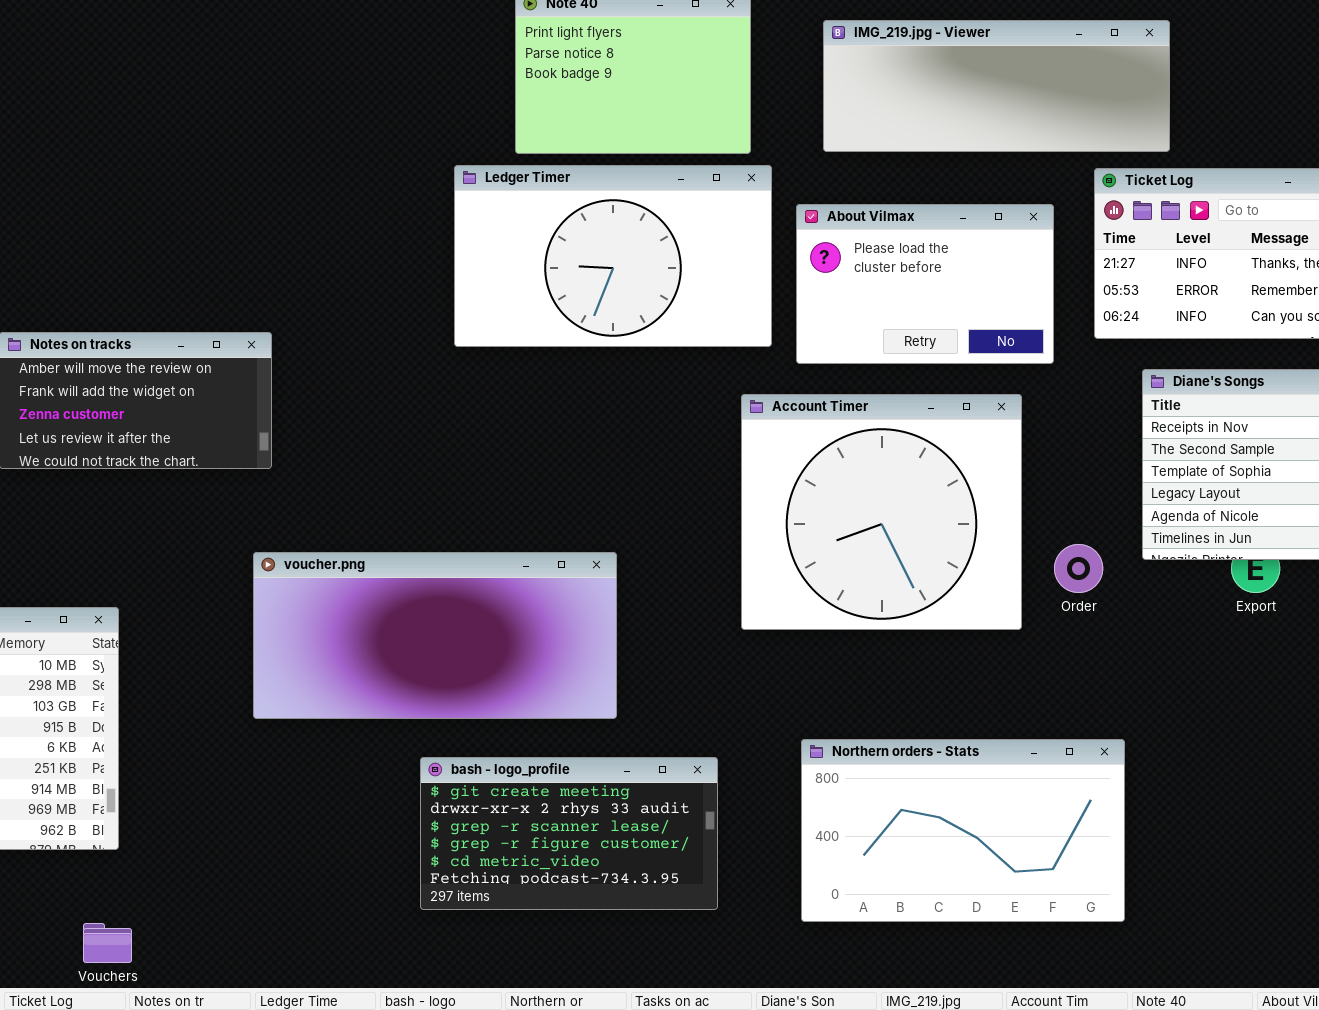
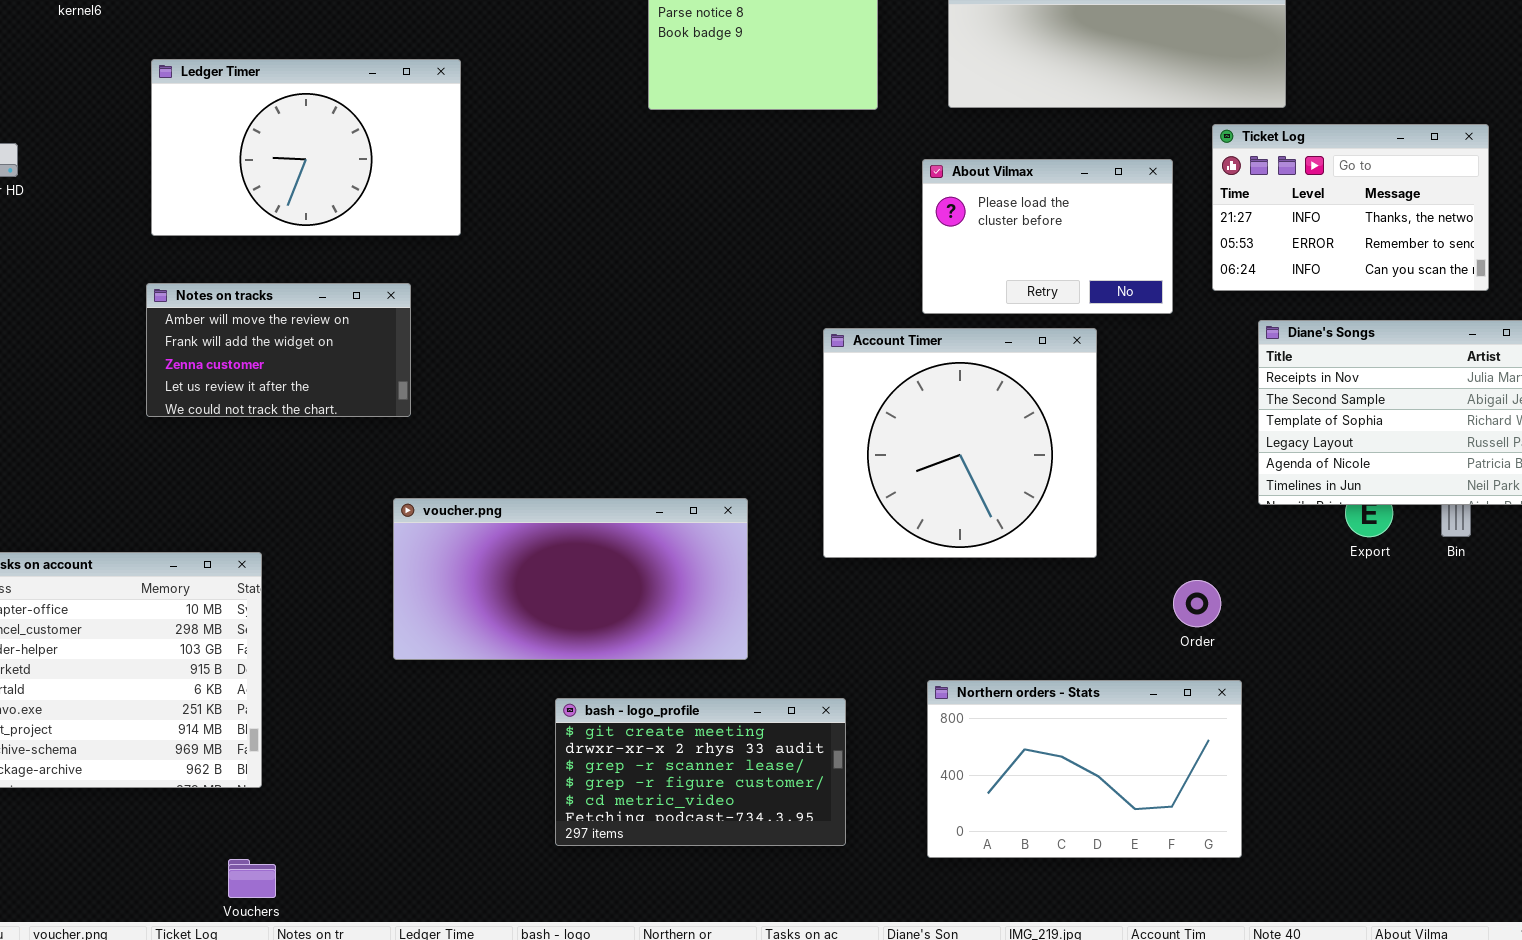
Ledger Timer: [454,165,772,347] -> [151,59,461,236], moved
Account Timer: [741,394,1022,630] -> [823,328,1097,558], moved
Order: [1054,544,1103,593] -> [1173,580,1221,627], moved

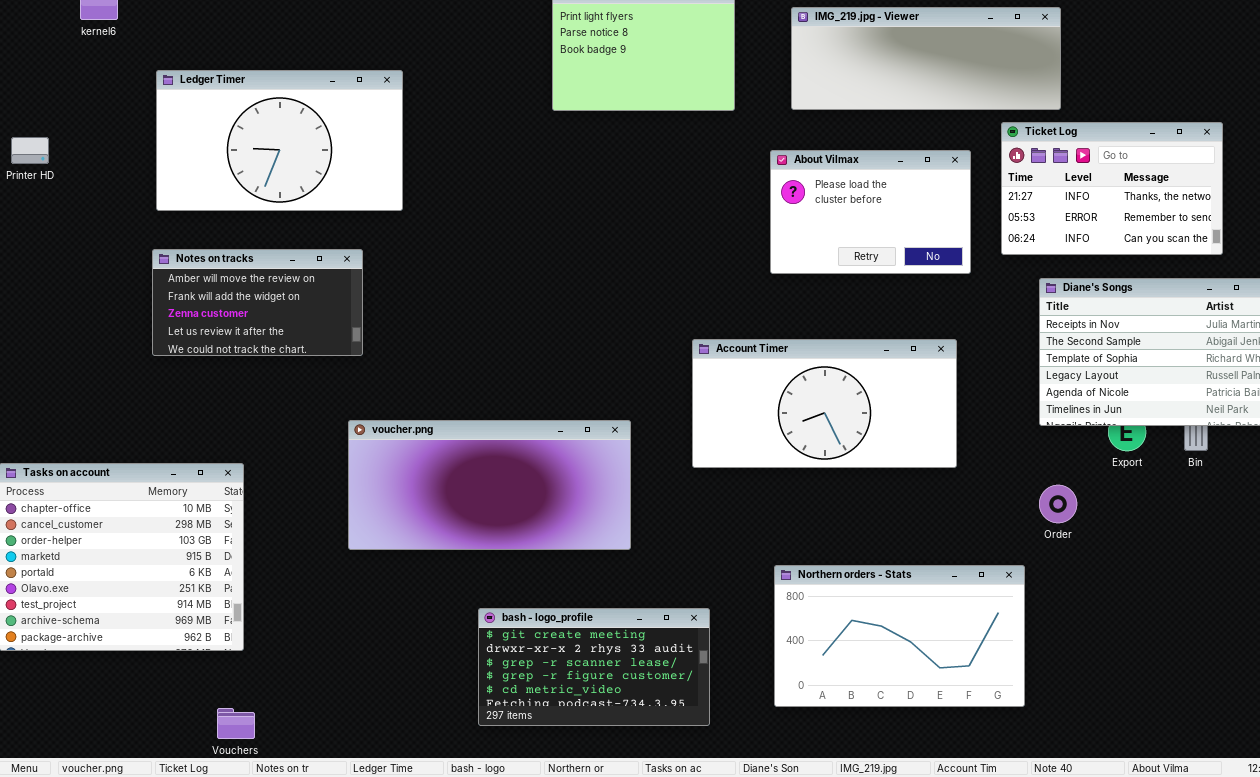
Account Timer: [823,328,1097,558] -> [692,339,957,468], resized
Order: [1173,580,1221,627] -> [1039,485,1077,523], moved
bash - logo_profile: [555,698,846,846] -> [478,608,710,726], moved

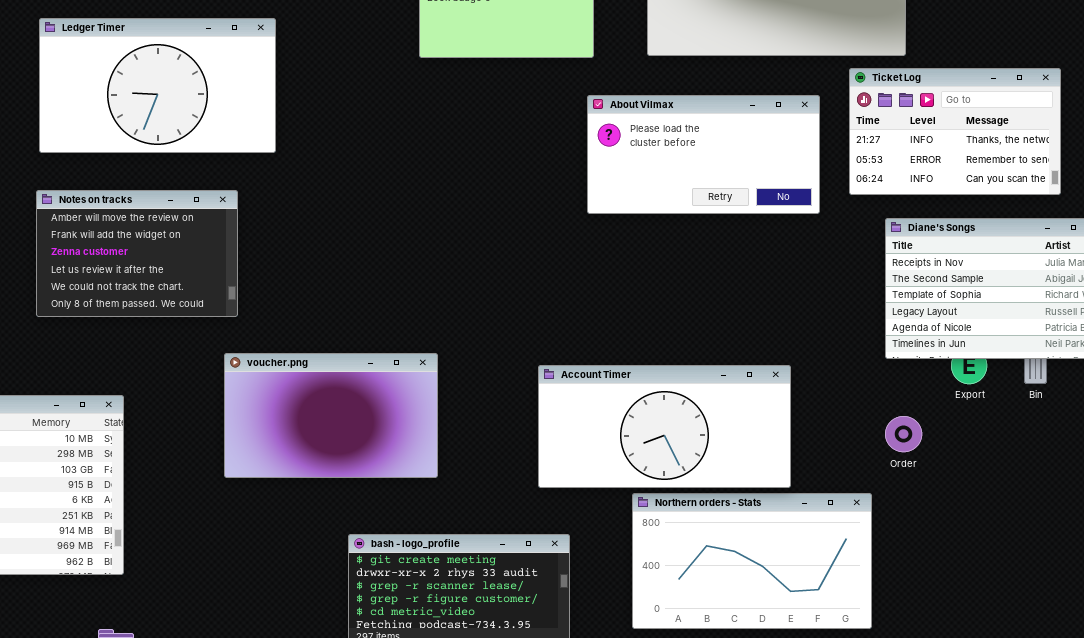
About Vilmax: [770,150,971,274] -> [587,95,820,214], resized
Notes on tracks: [152,249,363,356] -> [36,190,238,317], resized
Account Timer: [692,339,957,468] -> [538,365,791,488], moved
voucher.png: [348,420,631,550] -> [224,353,438,478], resized

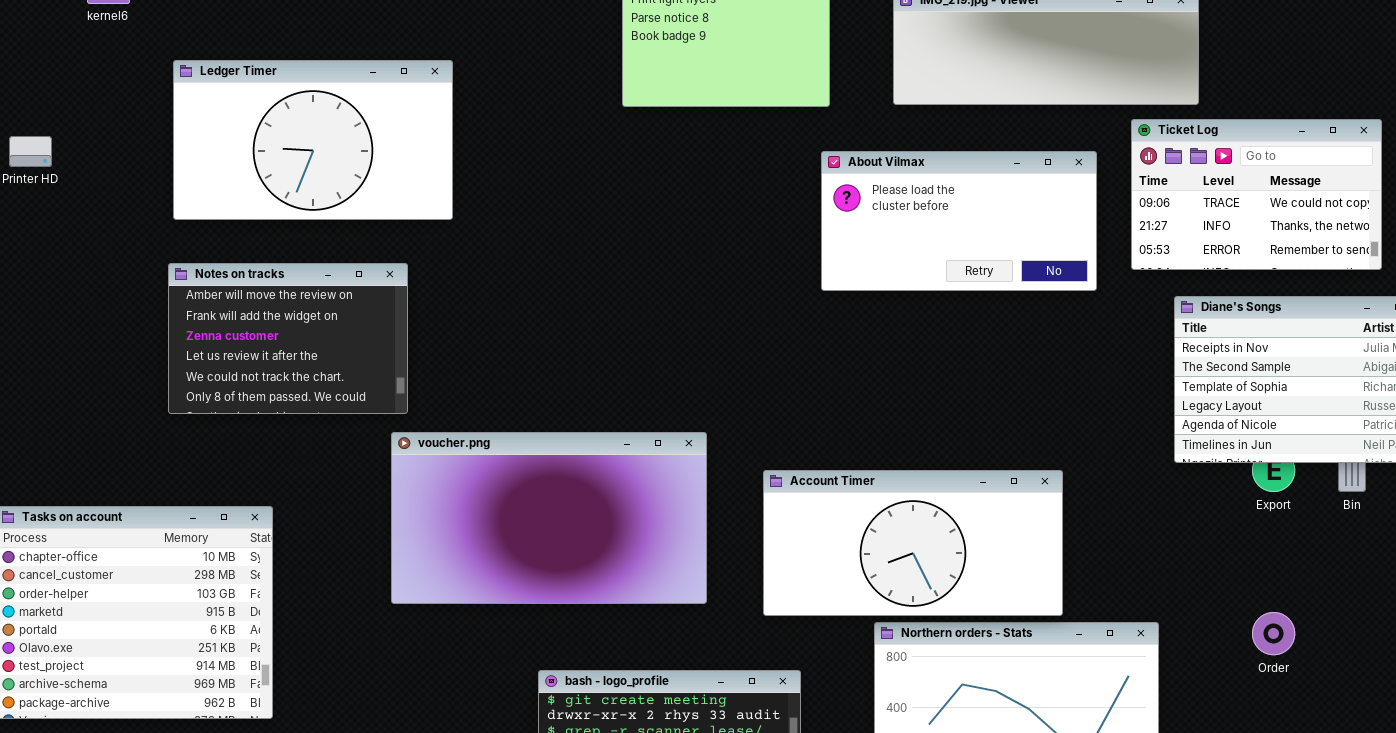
Ticket Log: [849,68,1061,195] -> [1131,119,1382,270], scrolled up 1 row
voucher.png: [224,353,438,478] -> [391,432,707,604], resized
Order: [885,416,922,452] -> [1252,612,1295,655], moved

